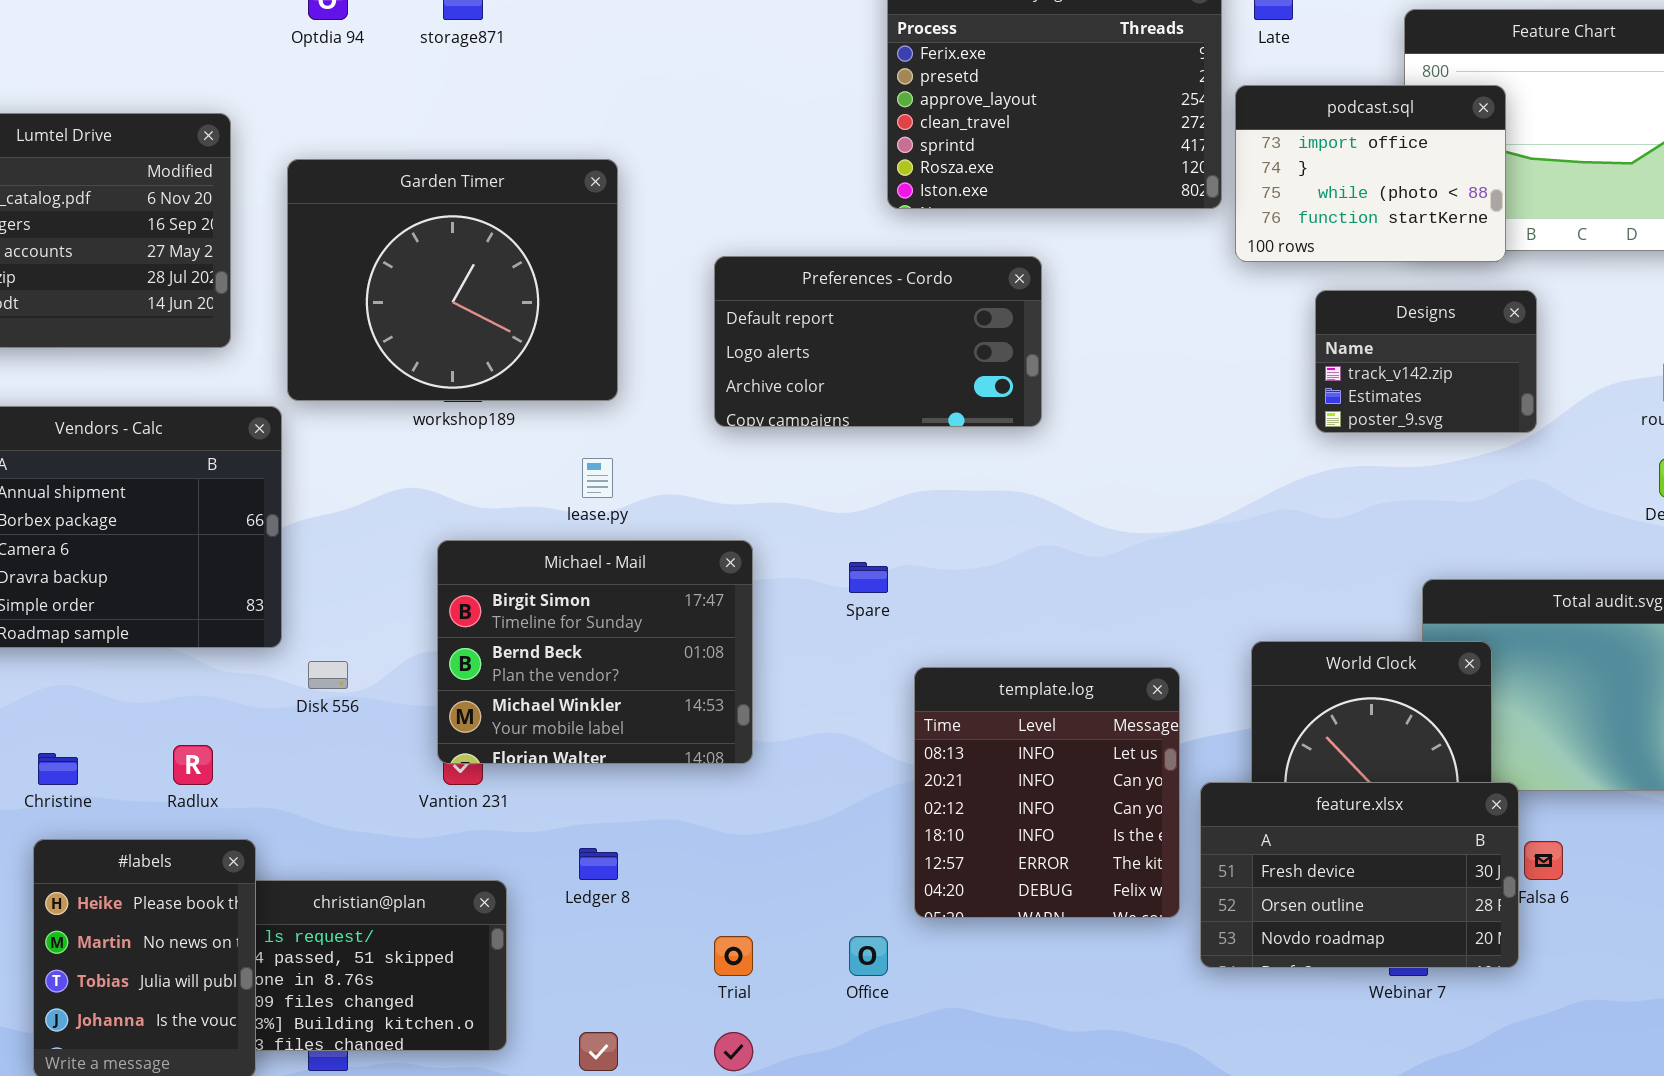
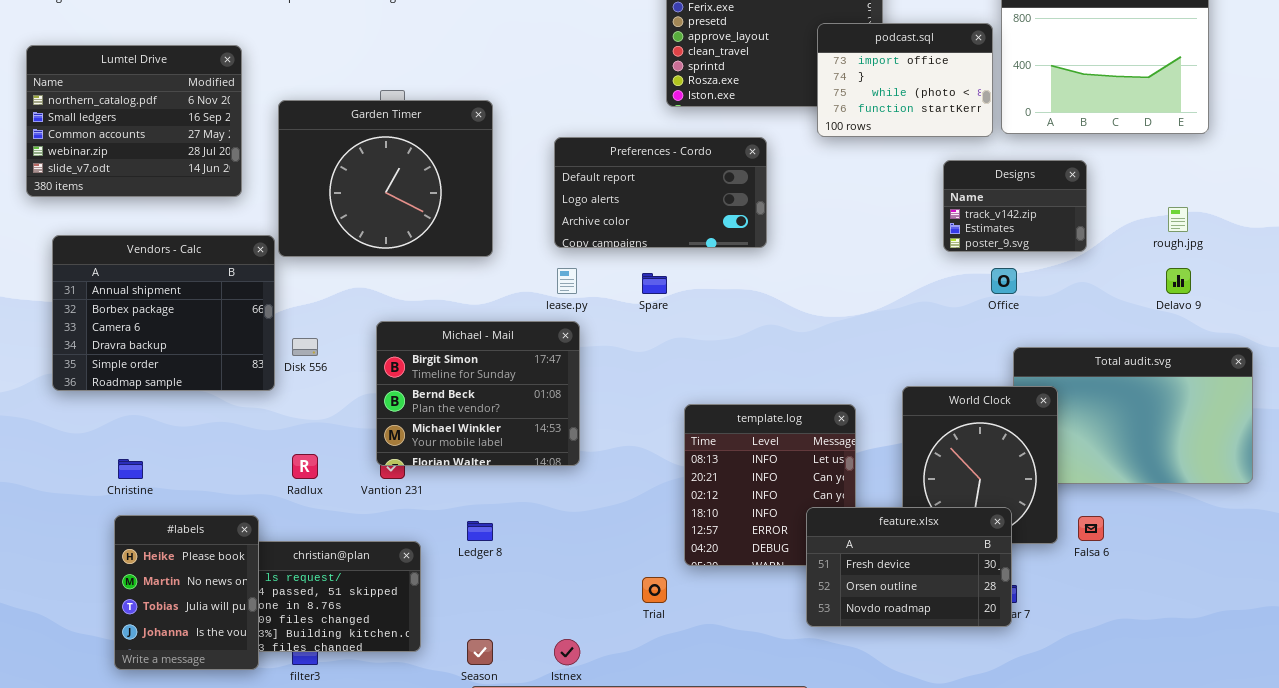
podcast.sql: [1235,85,1506,262] -> [817,23,993,137], moved
Garden Timer: [287,159,618,401] -> [278,100,493,257], moved
lease.py: [582,458,613,498] -> [557,268,577,294], moved
Spare: [849,562,888,593] -> [642,273,667,294], moved
Disk 556: [308,661,348,689] -> [292,338,318,356], moved
Radlux: [173,745,213,785] -> [292,454,318,479], moved
feature.xlsx: [1200,782,1519,968] -> [806,507,1012,627], moved
Trial: [714,936,753,976] -> [642,577,667,603], moved
Office: [849,936,888,976] -> [991,268,1017,294], moved

